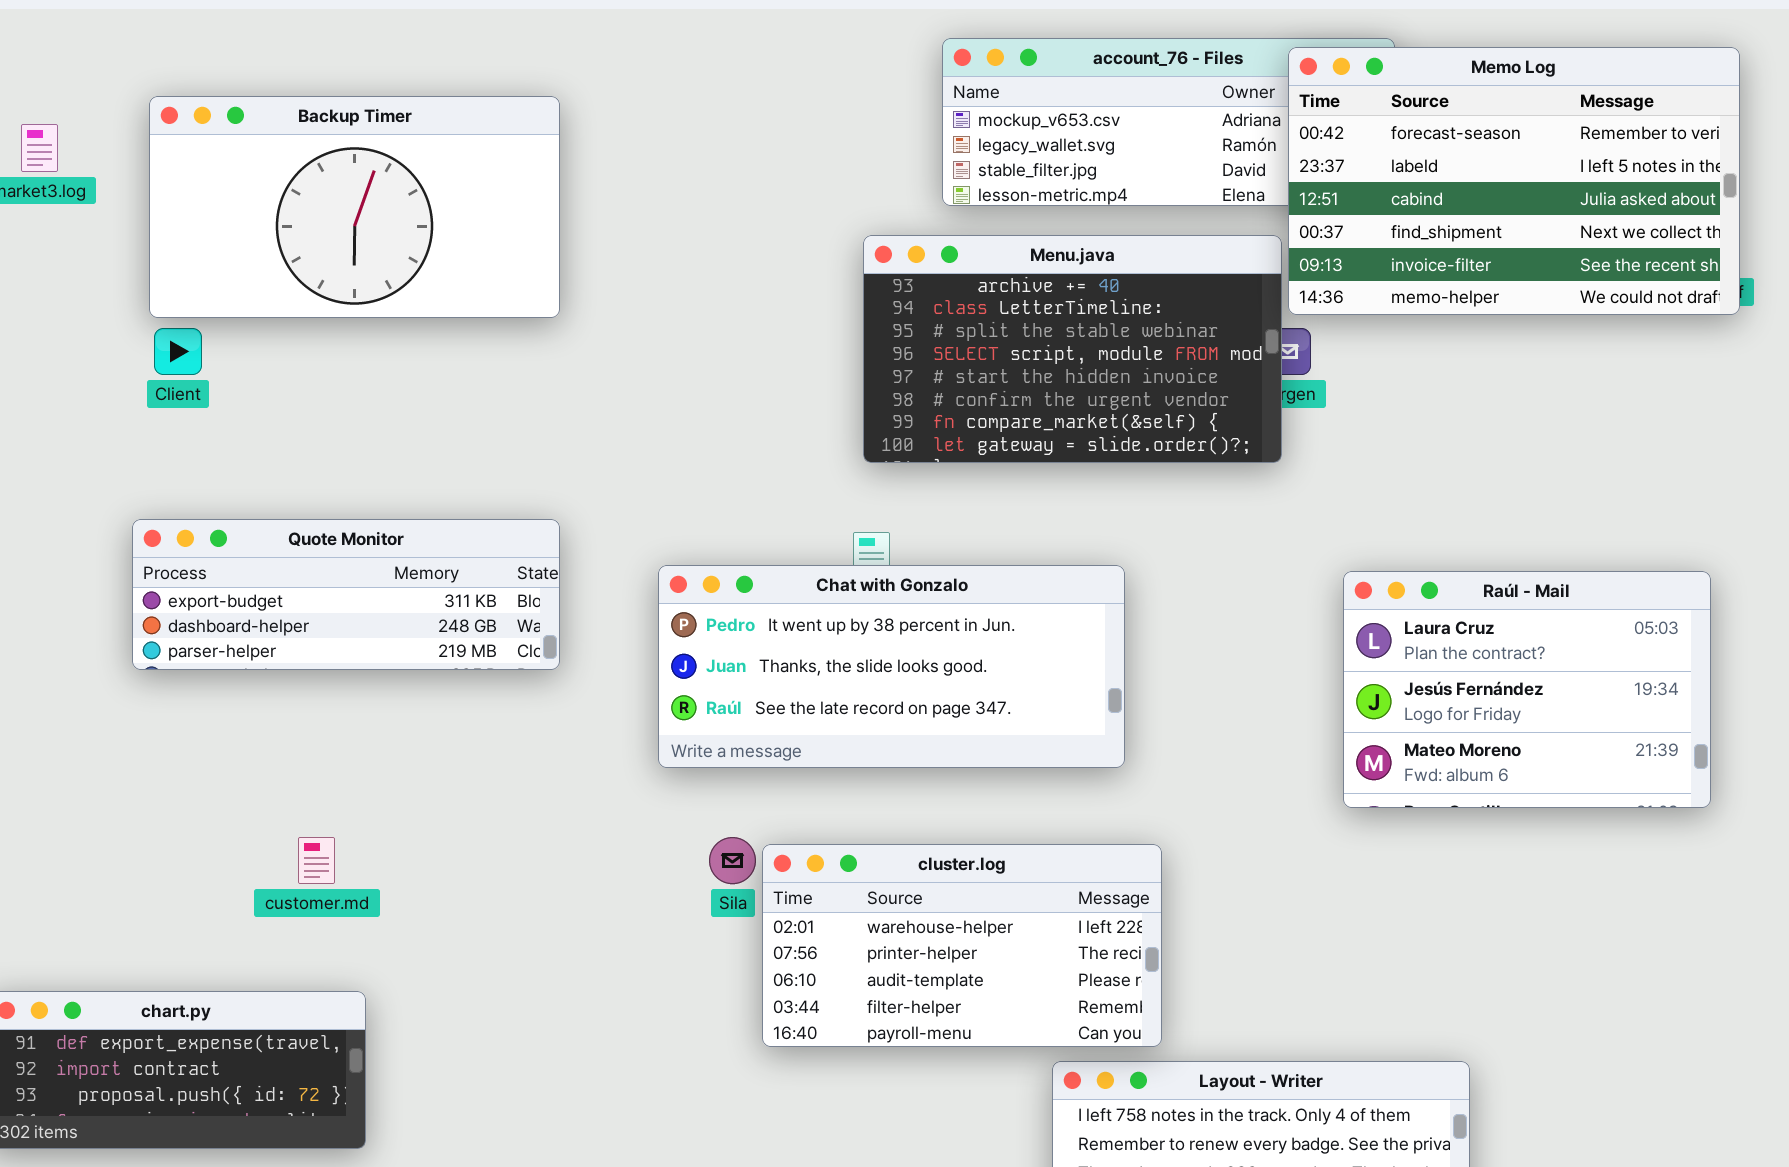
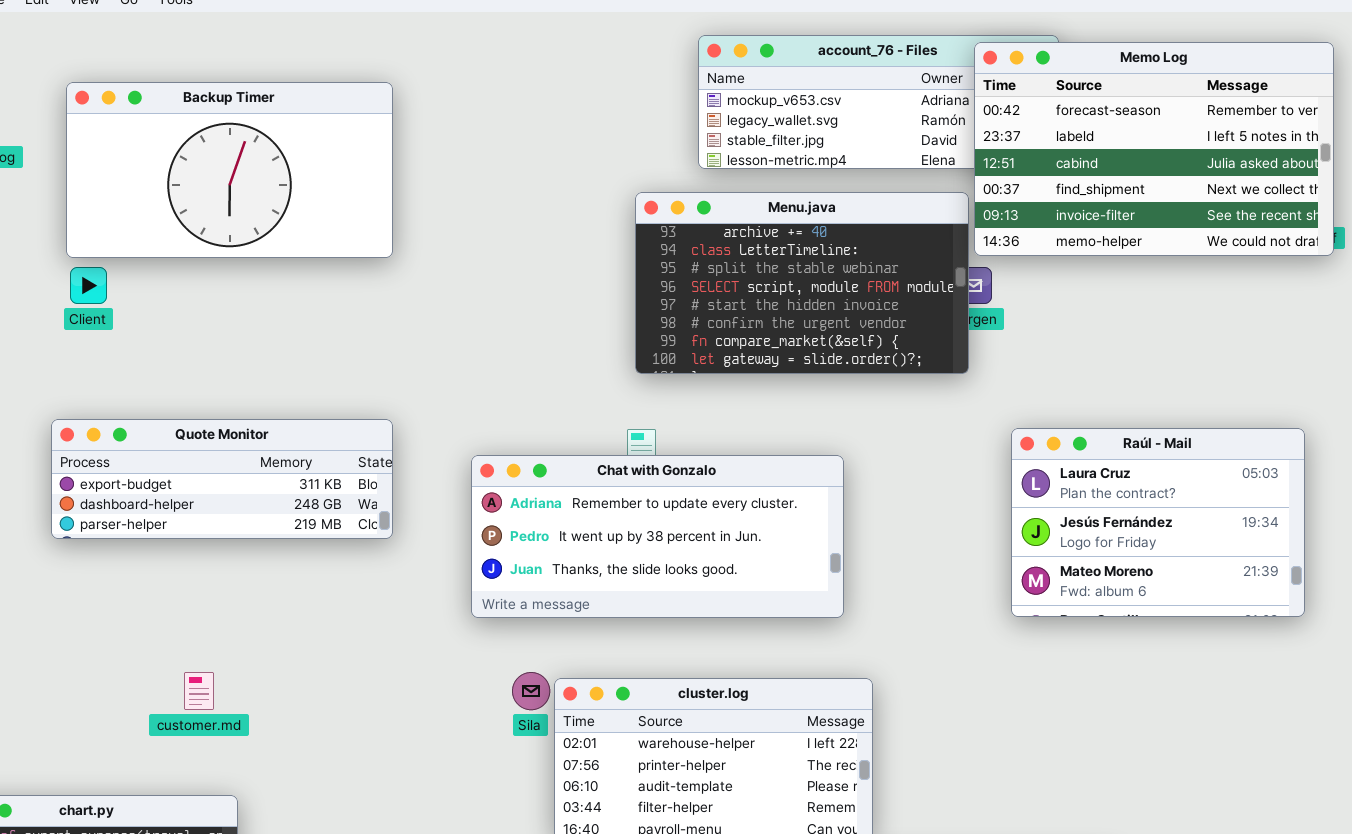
Chat with Gonzalo: [658,565,1125,768] -> [471,455,844,618], scrolled up 1 row
Raúl - Mail: [1343,571,1711,808] -> [1011,428,1305,617], moved

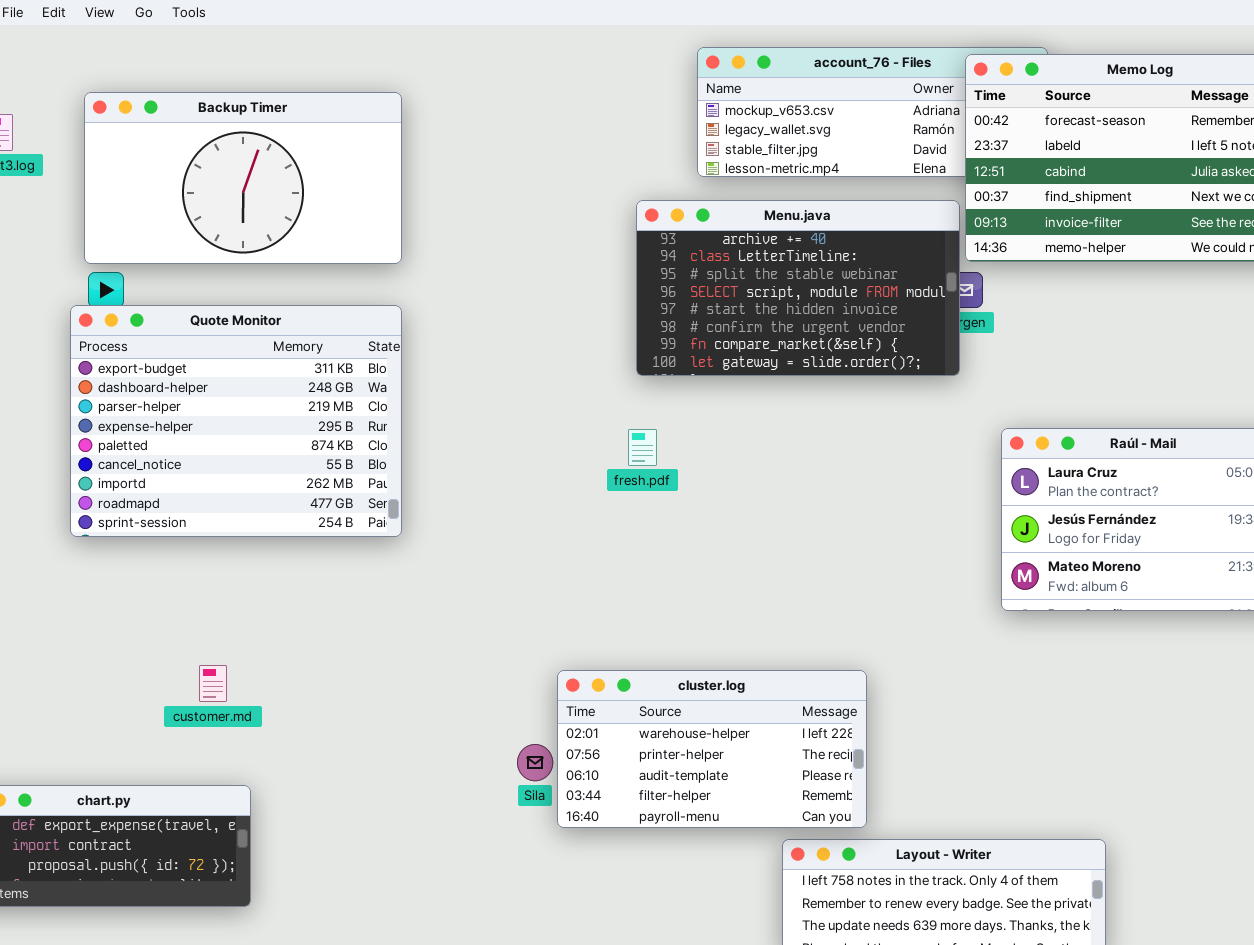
Quote Monitor: [51,419,393,539] -> [70,305,402,537], resized
Chat with Gonzalo: [471,455,844,618] -> none, closed
Sila: [512,672,550,710] -> [517,744,553,781], moved

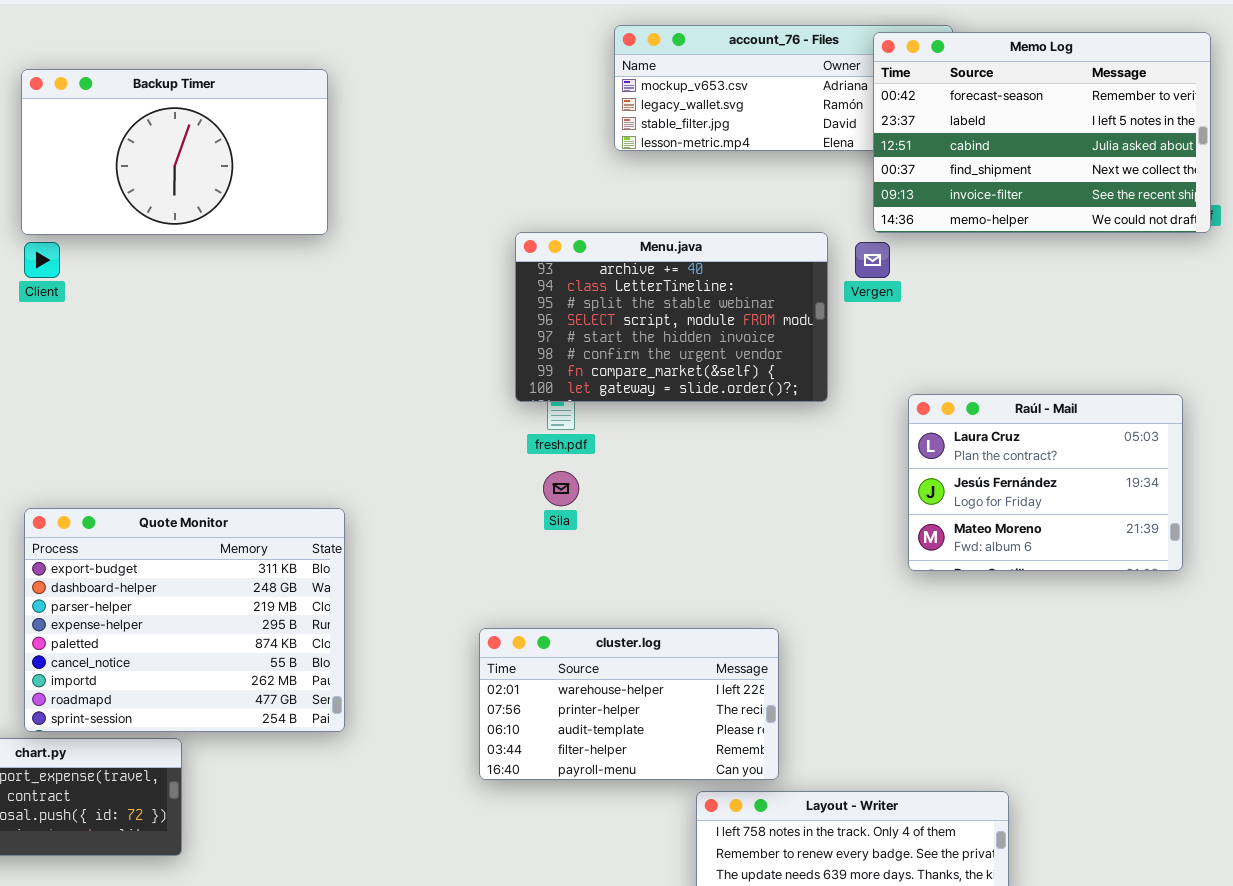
Menu.java: [636,200,960,376] -> [515,232,828,402], moved
Quote Monitor: [70,305,402,537] -> [24,508,345,732], moved
Sila: [517,744,553,781] -> [543,471,579,506], moved

